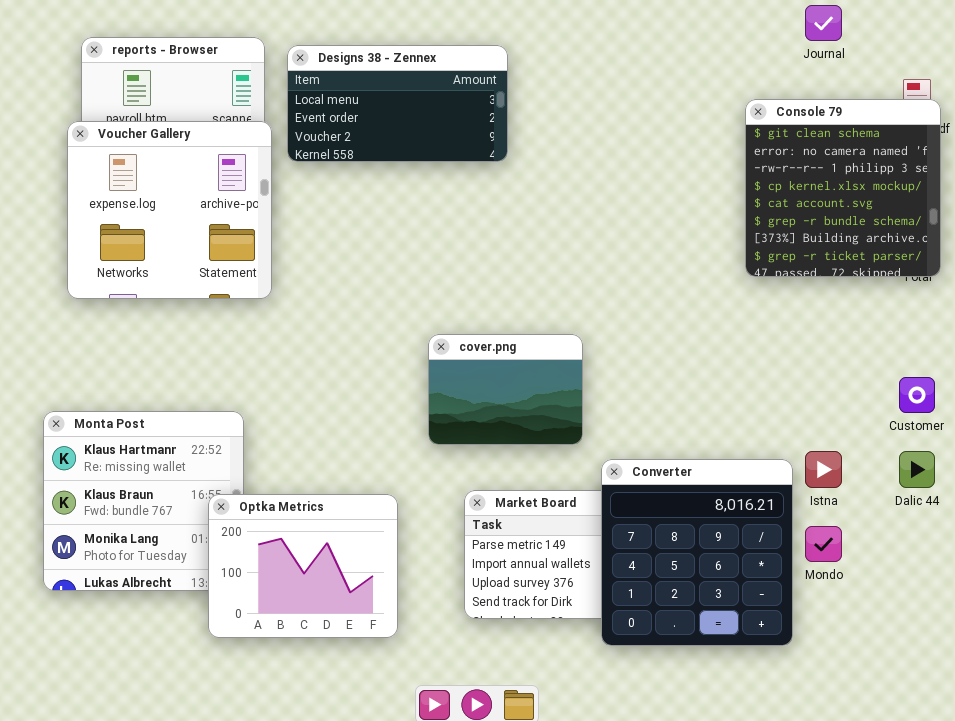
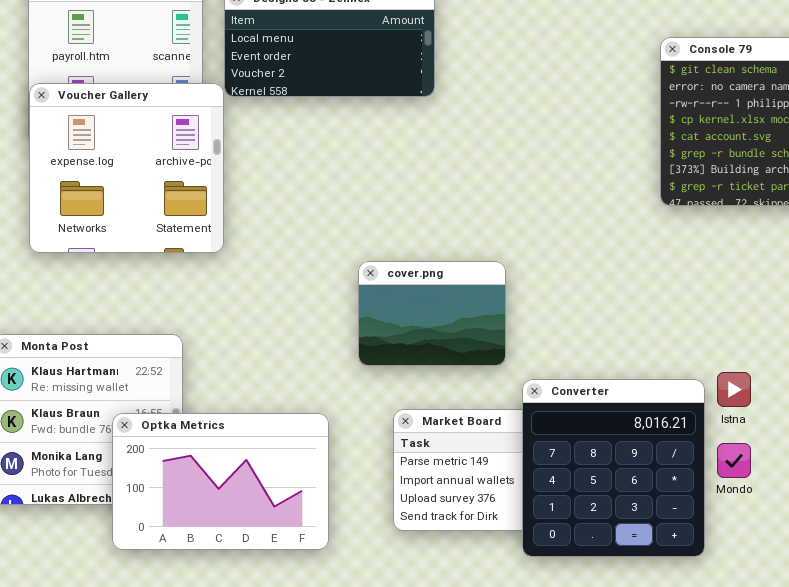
Voucher Gallery: [67,121,272,299] -> [29,83,224,253], moved
Optka Metrics: [208,494,398,638] -> [112,413,329,550], resized

